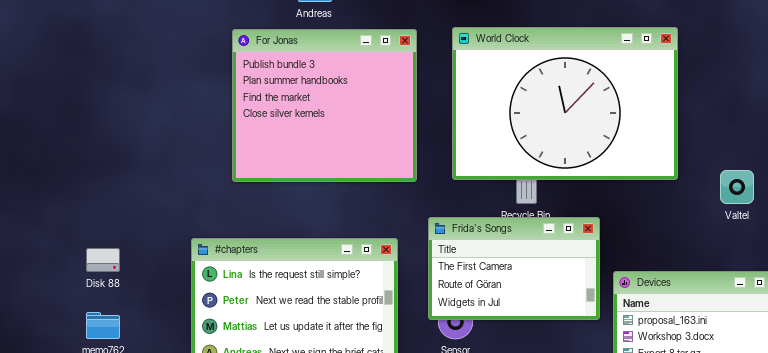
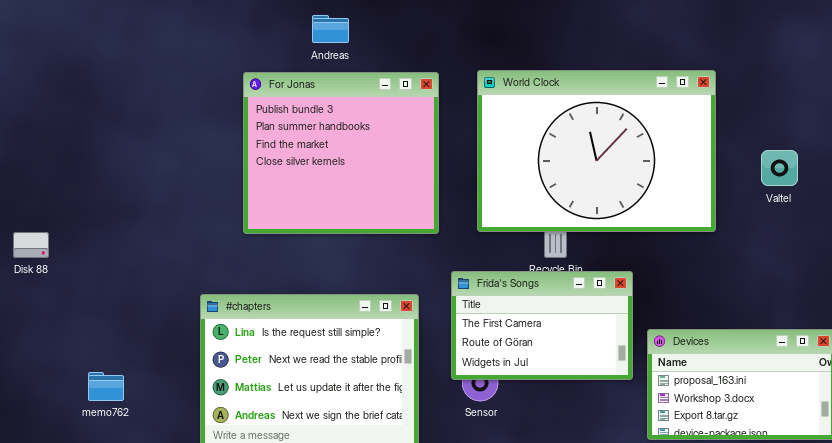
Valtel: [720,170,754,204] -> [761,150,798,186], moved
Disk 88: [86,248,120,272] -> [13,232,49,258], moved

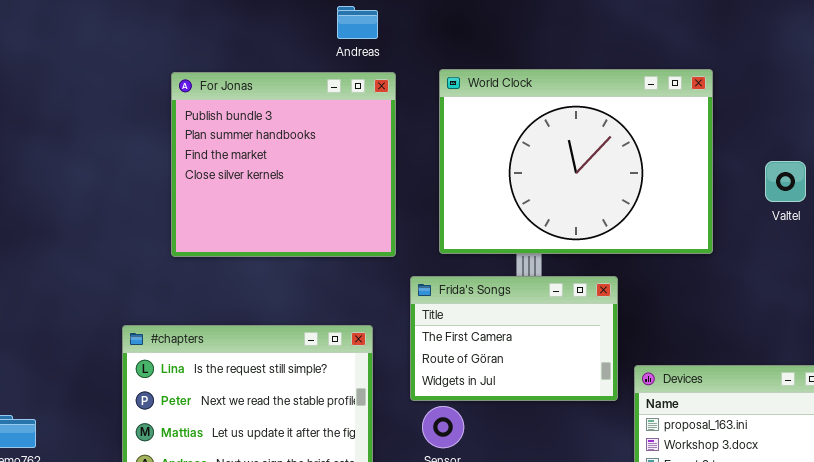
Andreas: [312,15,349,43] -> [337,6,378,39], moved
Frida's Songs: [451,271,633,380] -> [410,276,618,401], moved

